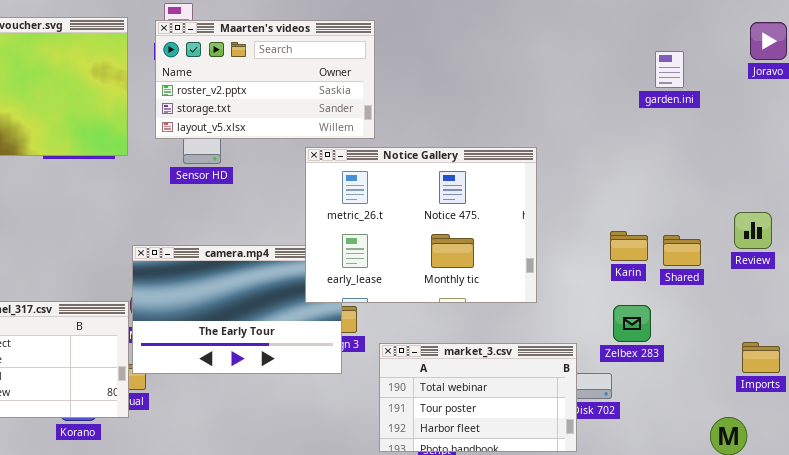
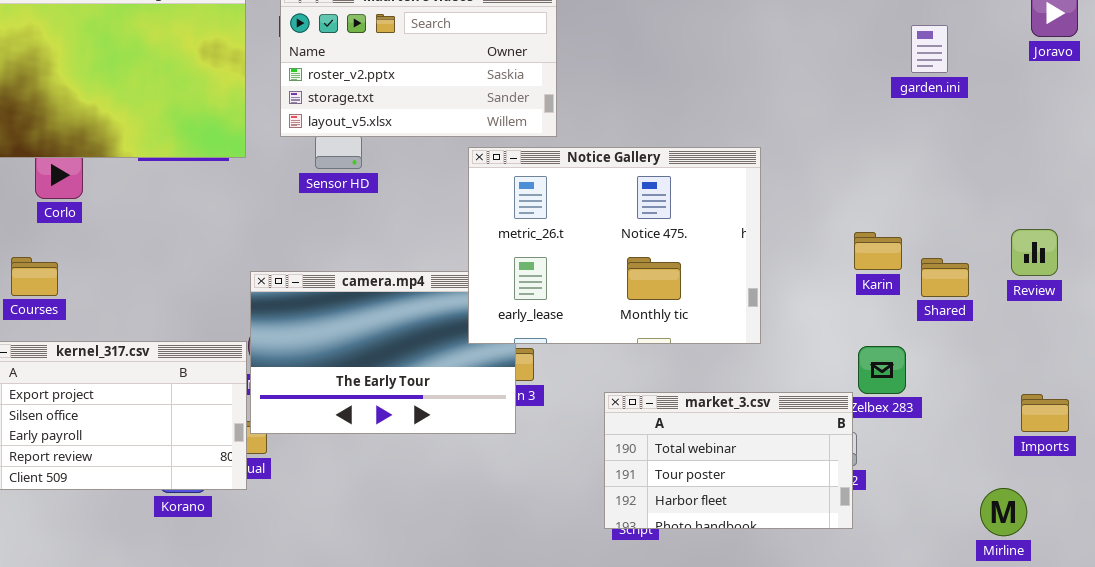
Karin: [610,231,648,261] -> [854,232,902,270], moved
market_3.csv: [379,343,577,452] -> [604,392,853,529], moved

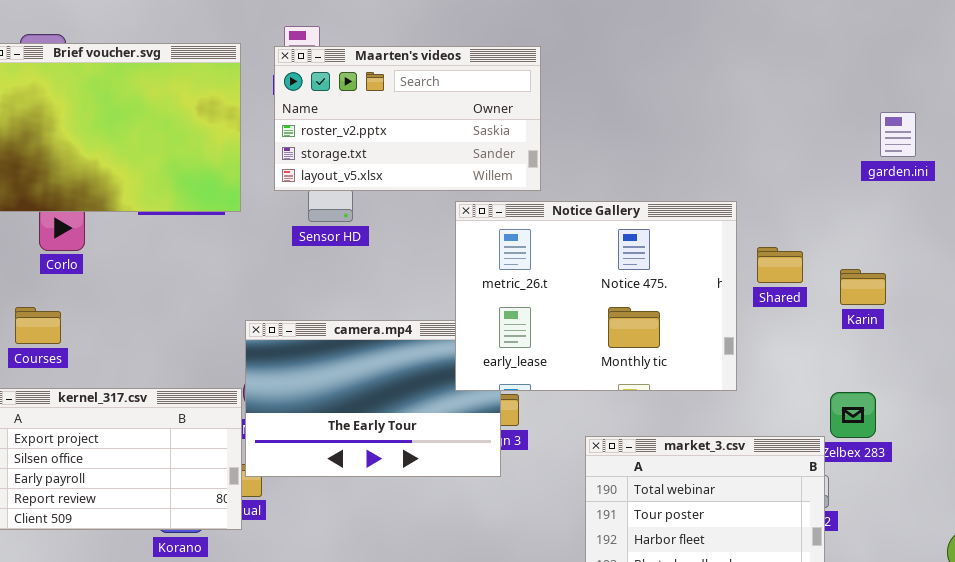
garden.ini: [911,25,948,73] -> [880,112,916,157], moved
Karin: [854,232,902,270] -> [840,269,886,305], moved
Shared: [921,258,969,297] -> [757,247,803,283], moved

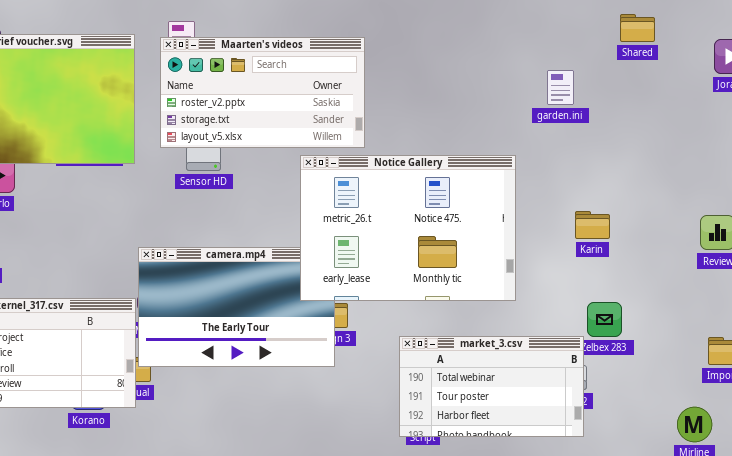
garden.ini: [880,112,916,157] -> [547,70,574,105], moved
Shared: [757,247,803,283] -> [620,14,655,42], moved
Karin: [840,269,886,305] -> [575,211,610,239], moved

